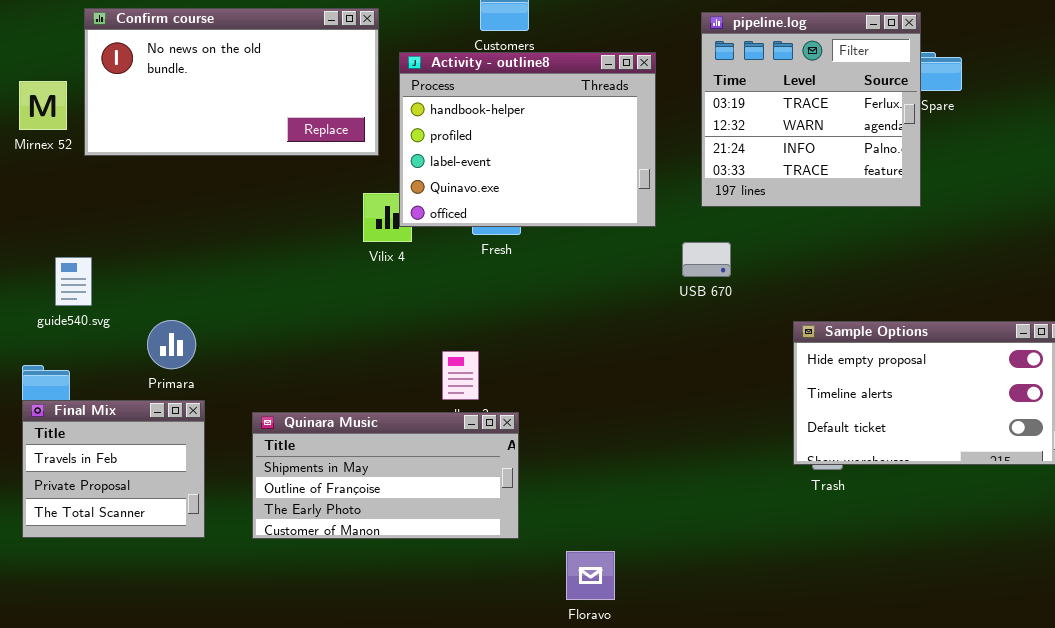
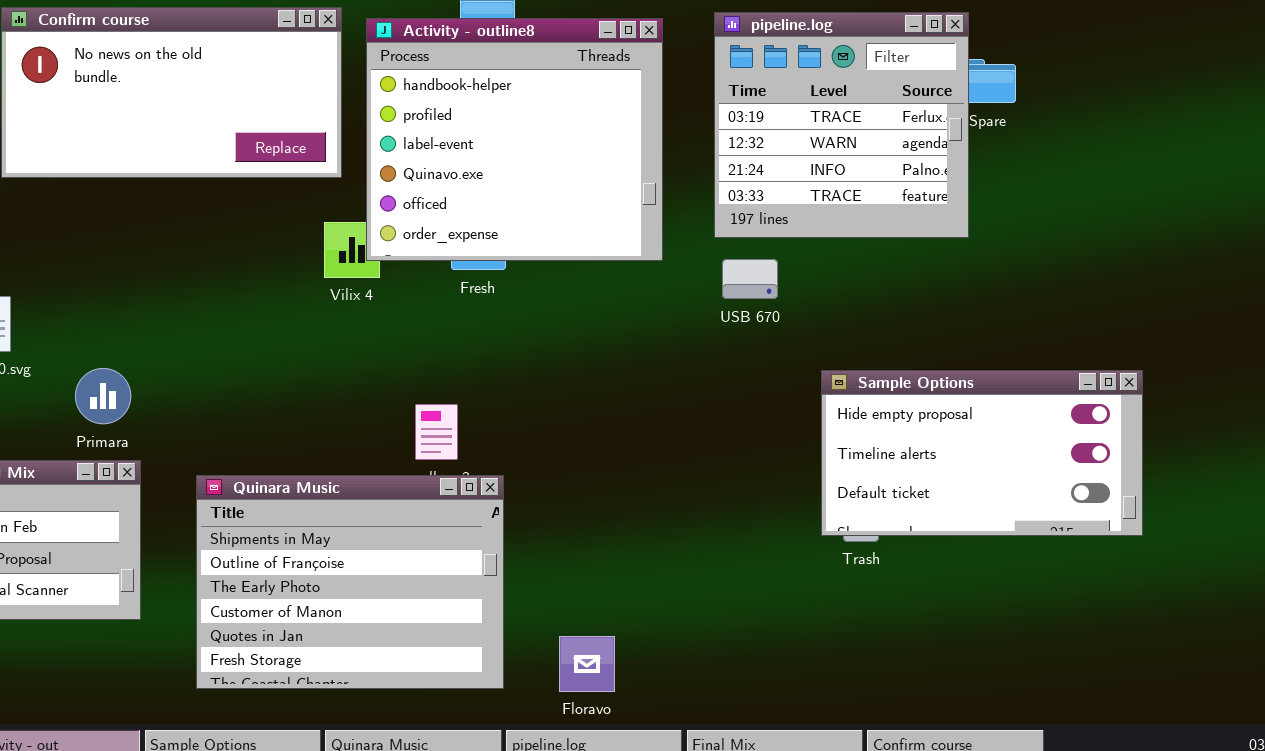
Activity - outline8: [399,52,656,227] -> [366,18,663,261], resized
USB 670: [682,242,731,277] -> [722,259,778,299], moved
Quinara Music: [252,412,519,539] -> [196,475,504,689], resized

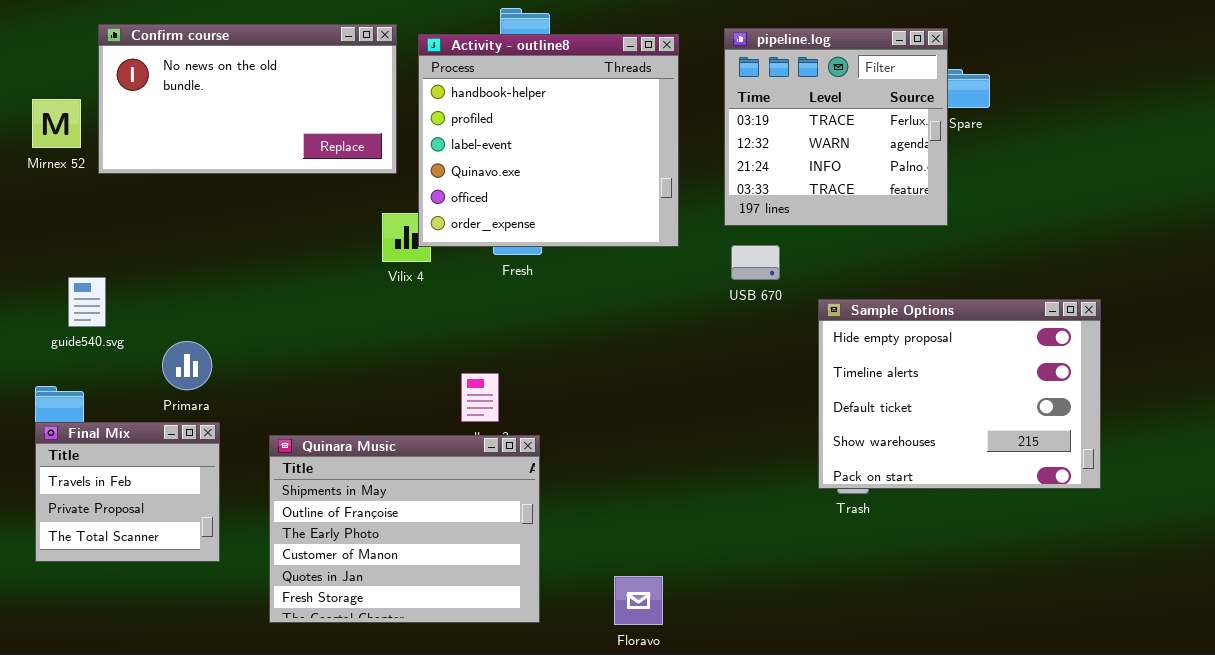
Sample Options: [821,370,1143,536] -> [818,299,1101,489], resized
Floravo: [559,636,615,692] -> [614,576,663,625], moved

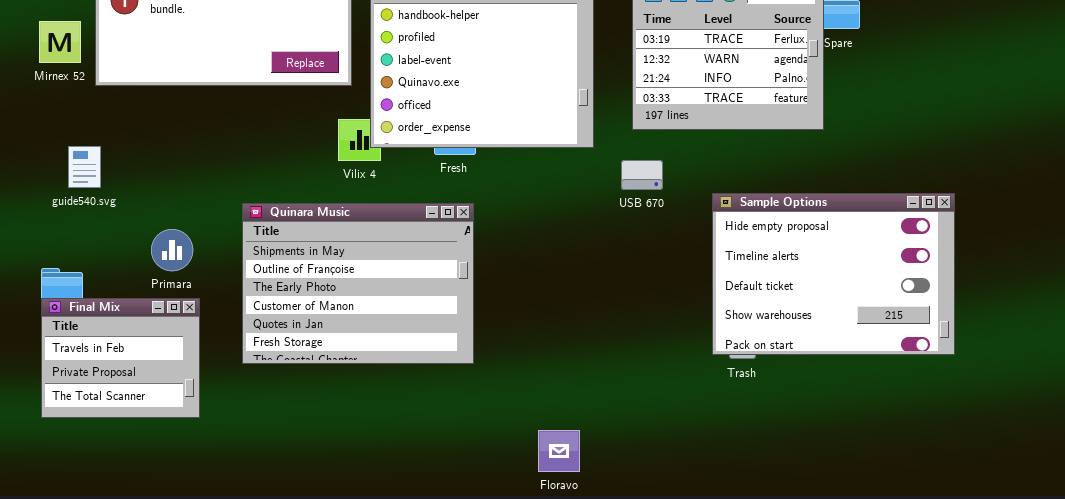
USB 670: [731,245,780,280] -> [621,160,663,190], moved
guide540.svg: [68,277,106,327] -> [68,146,101,188], moved
Quinara Music: [269,435,540,623] -> [242,203,474,364], moved

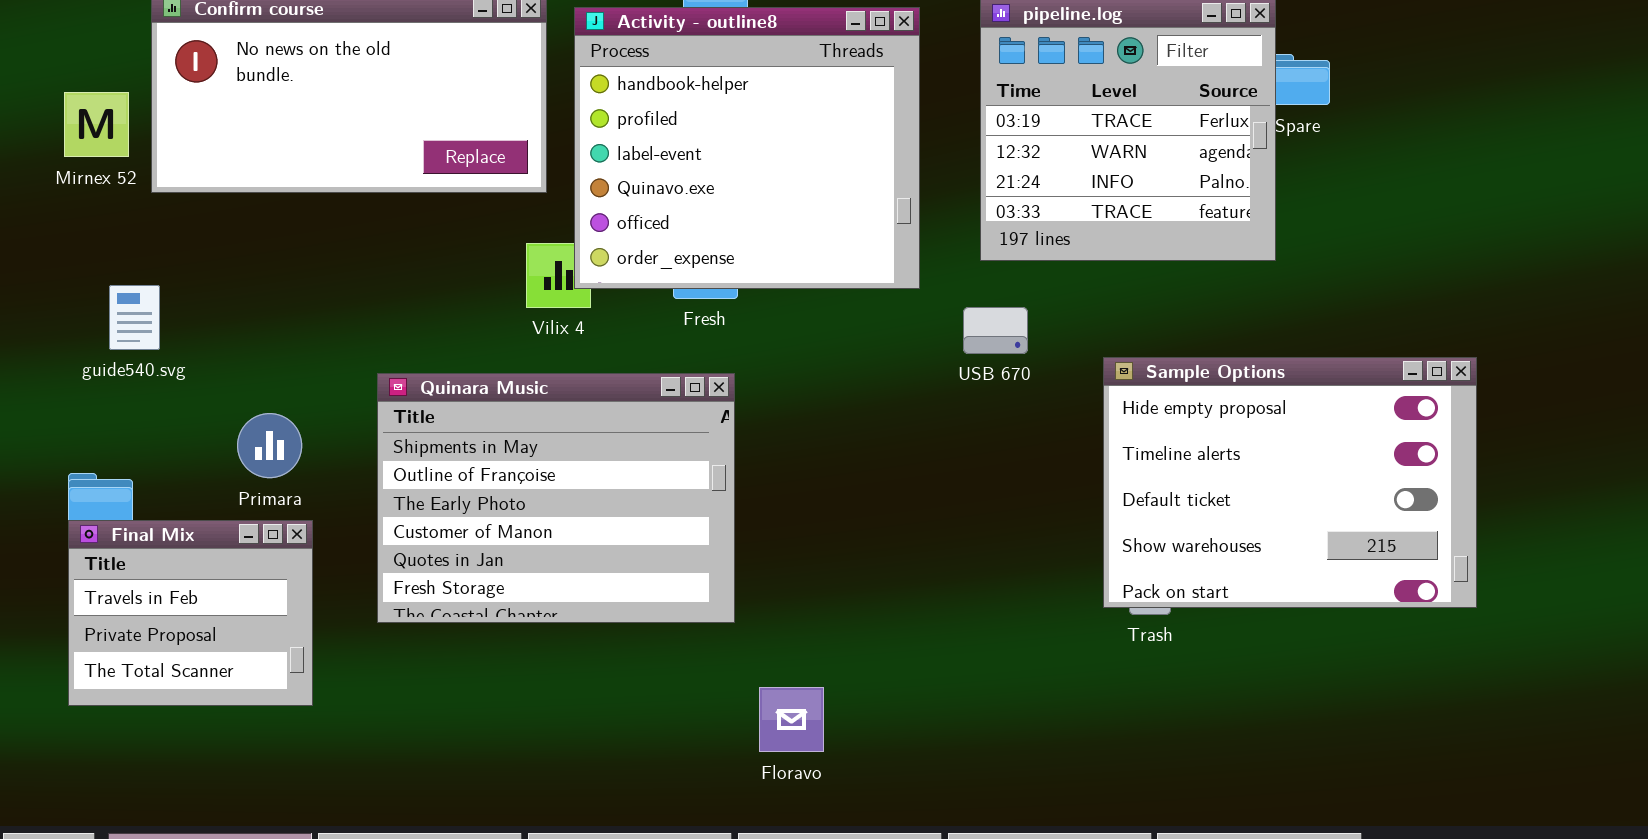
Floravo: [538,430,580,472] -> [759,687,824,752], moved

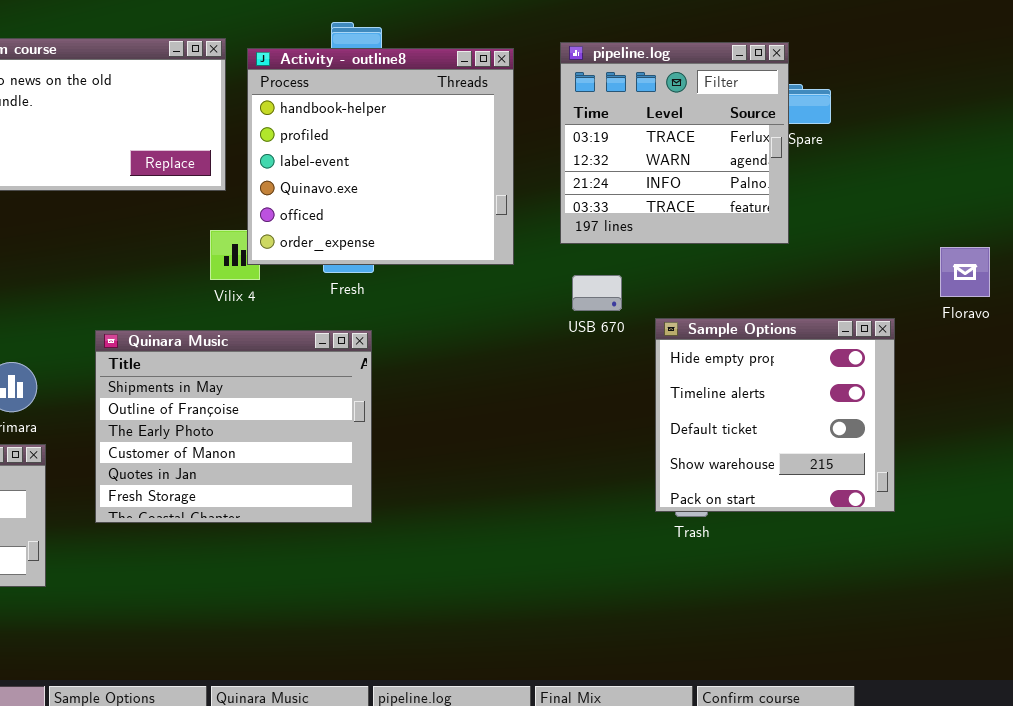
USB 670: [963,307,1028,354] -> [572,275,622,311], moved
Sample Options: [1103,357,1477,608] -> [655,318,895,512], resized
Floravo: [759,687,824,752] -> [940,247,990,297], moved

